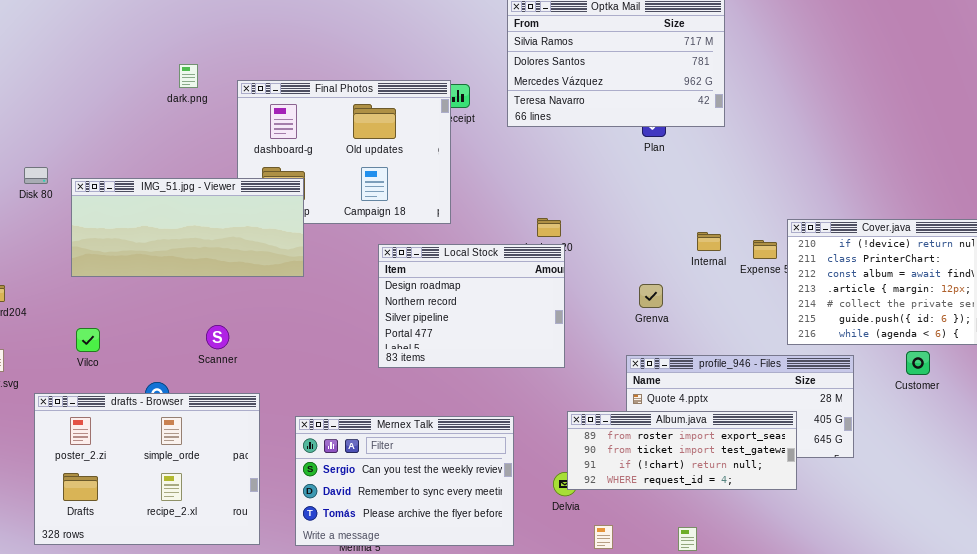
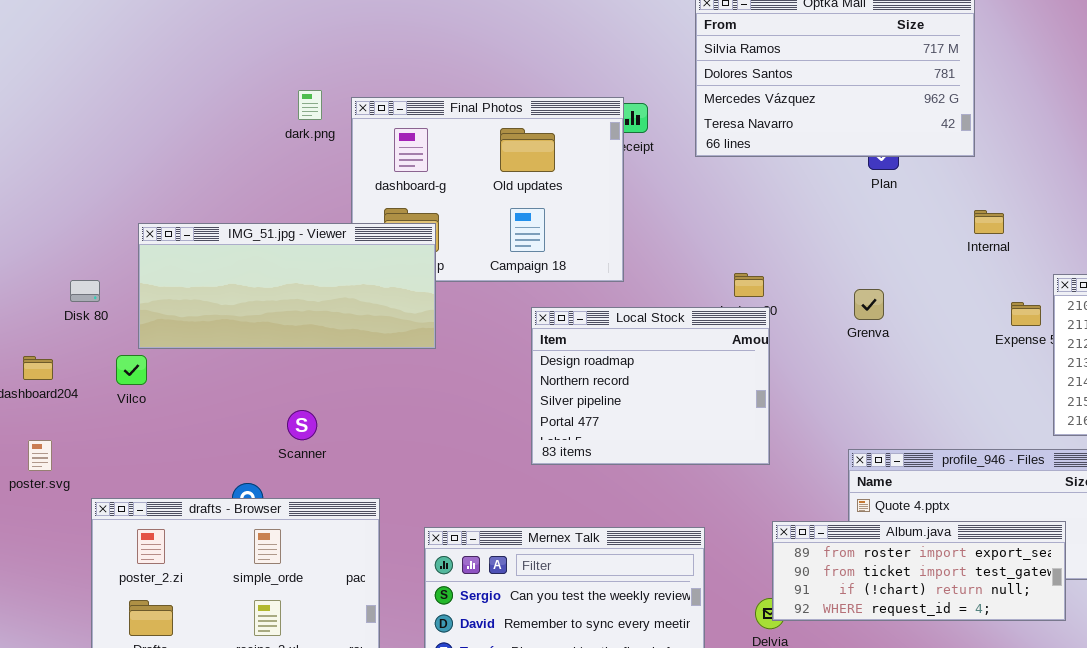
dark.png: [179,64,198,88] -> [298,90,322,120], moved
Disk 80: [24,167,48,184] -> [70,280,100,302], moved
Internal: [697,232,721,251] -> [974,210,1004,234], moved
Grenva: [639,284,663,308] -> [854,289,884,320], moved
Scanner: [206,325,229,349] -> [287,410,317,440], moved
Vilco: [76,328,100,352] -> [116,355,147,385], moved

